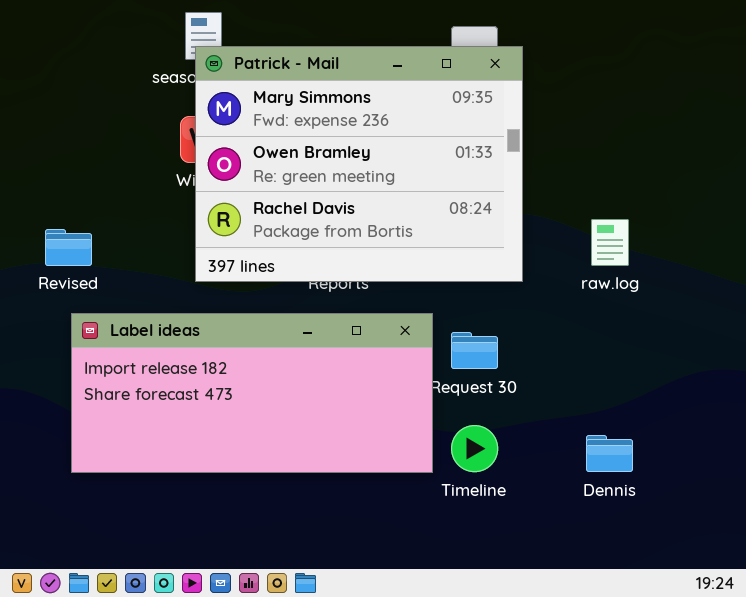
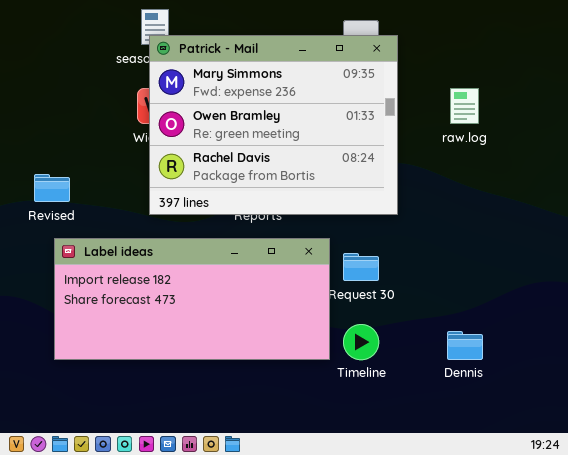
raw.log: [591,219,629,266] -> [450,88,479,124], moved

